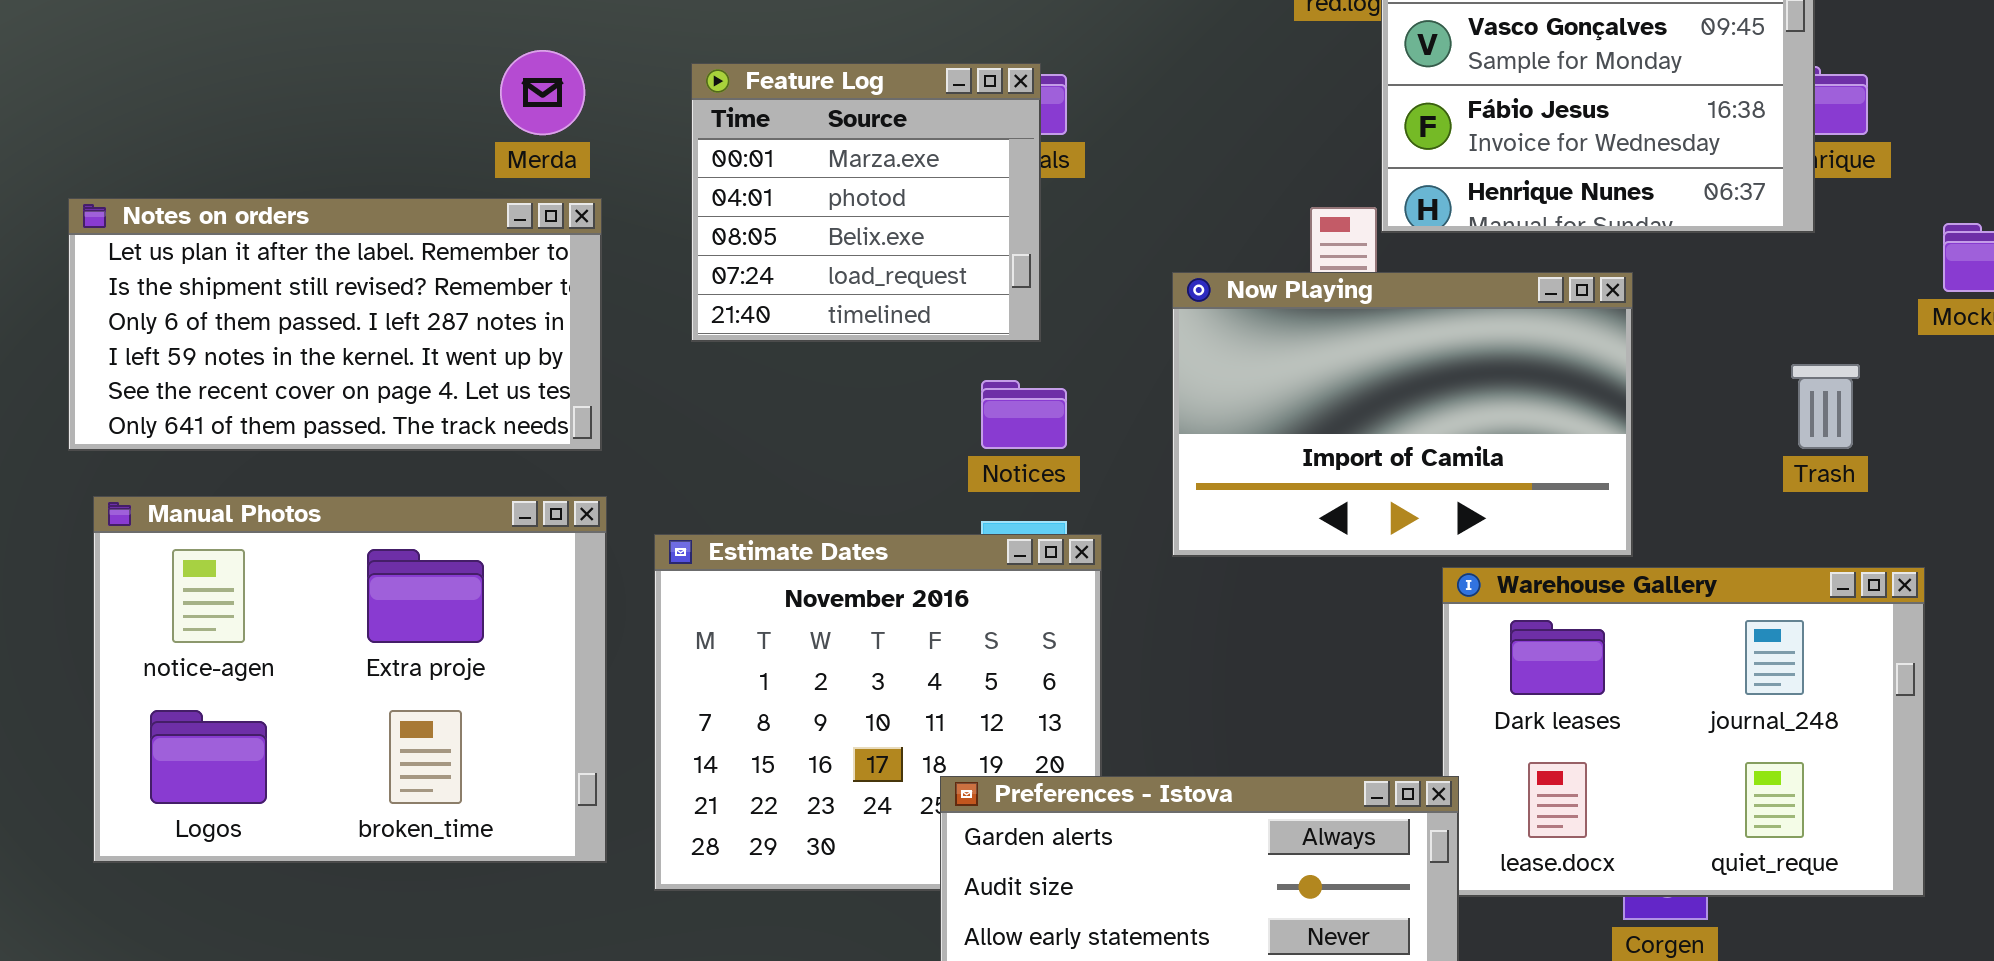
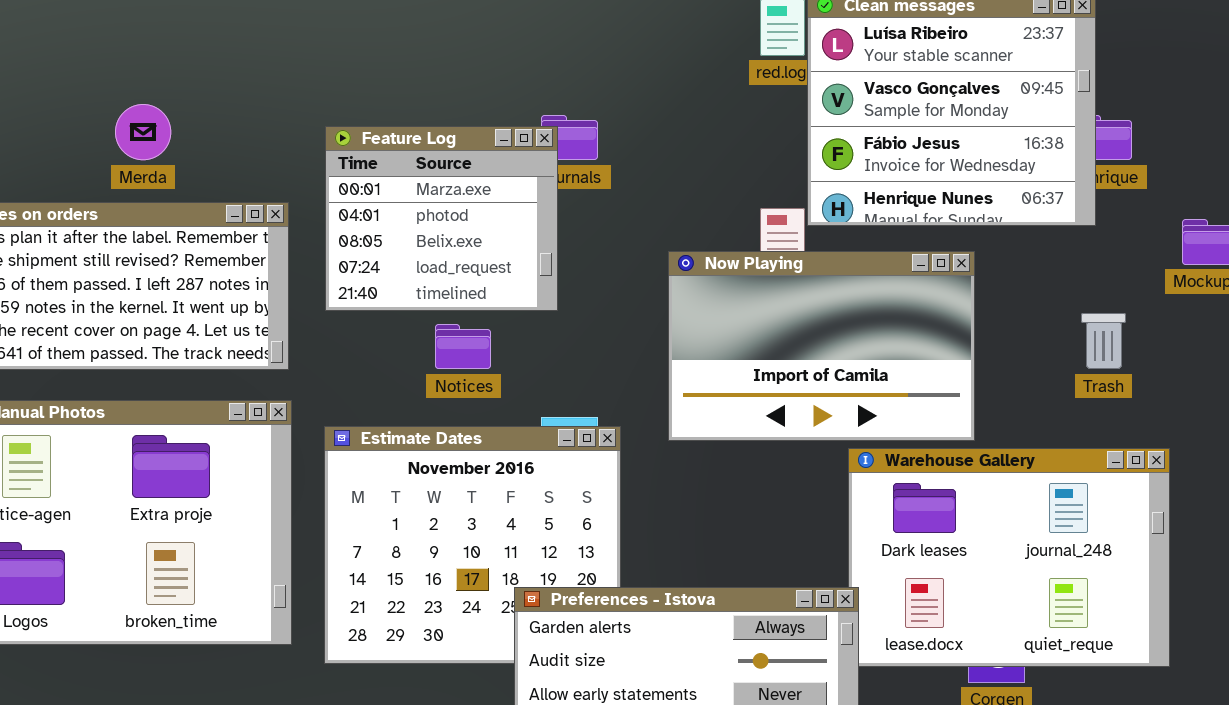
Merda: [500,50,585,135] -> [115,104,171,160], moved
Feature Log: [691,63,1041,342] -> [325,126,558,311], moved
Notices: [981,380,1067,449] -> [435,324,491,369], moved

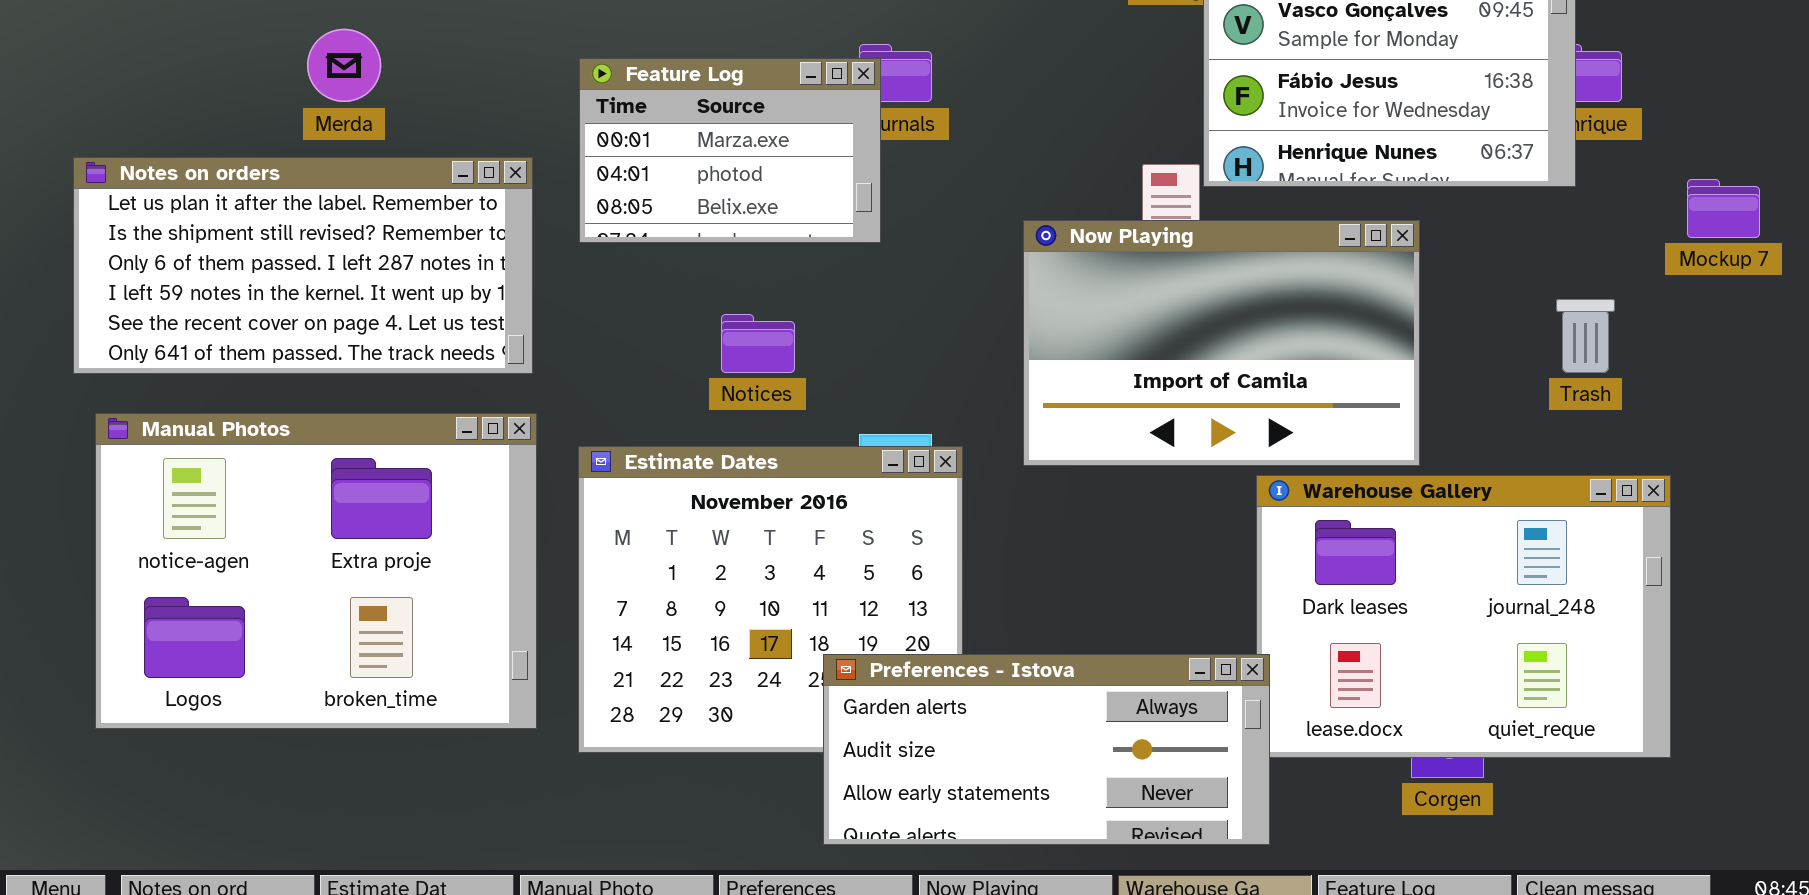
Feature Log: [325,126,558,311] -> [579,58,881,243], resized

